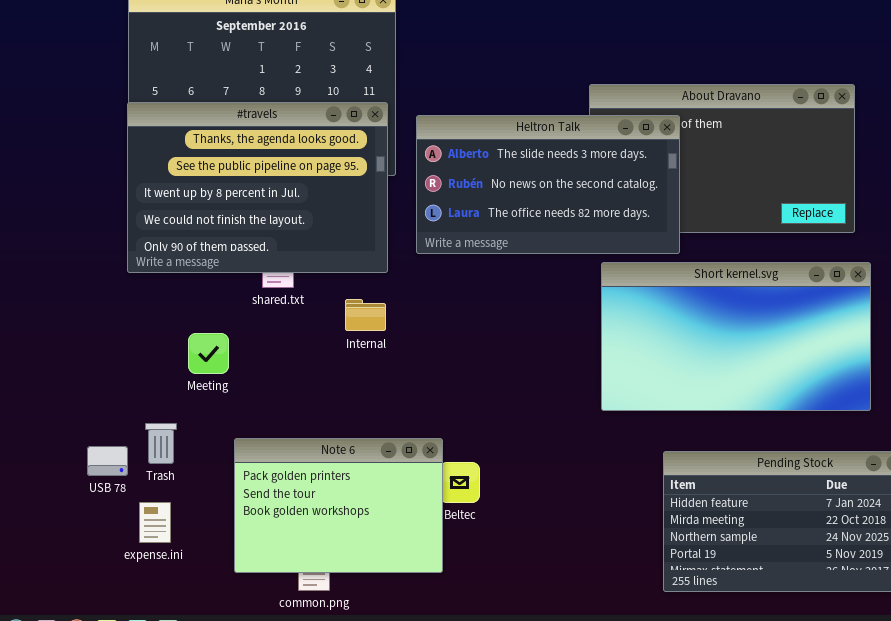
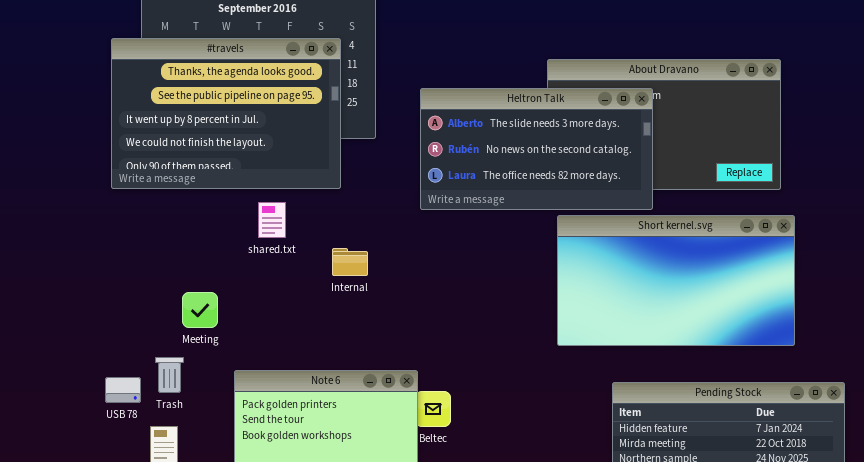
#travels: [127,102,388,273] -> [111,38,341,189], moved
Heltron Talk: [416,115,680,254] -> [420,88,653,210], moved
Meeting: [188,333,229,374] -> [182,292,218,328], moved

